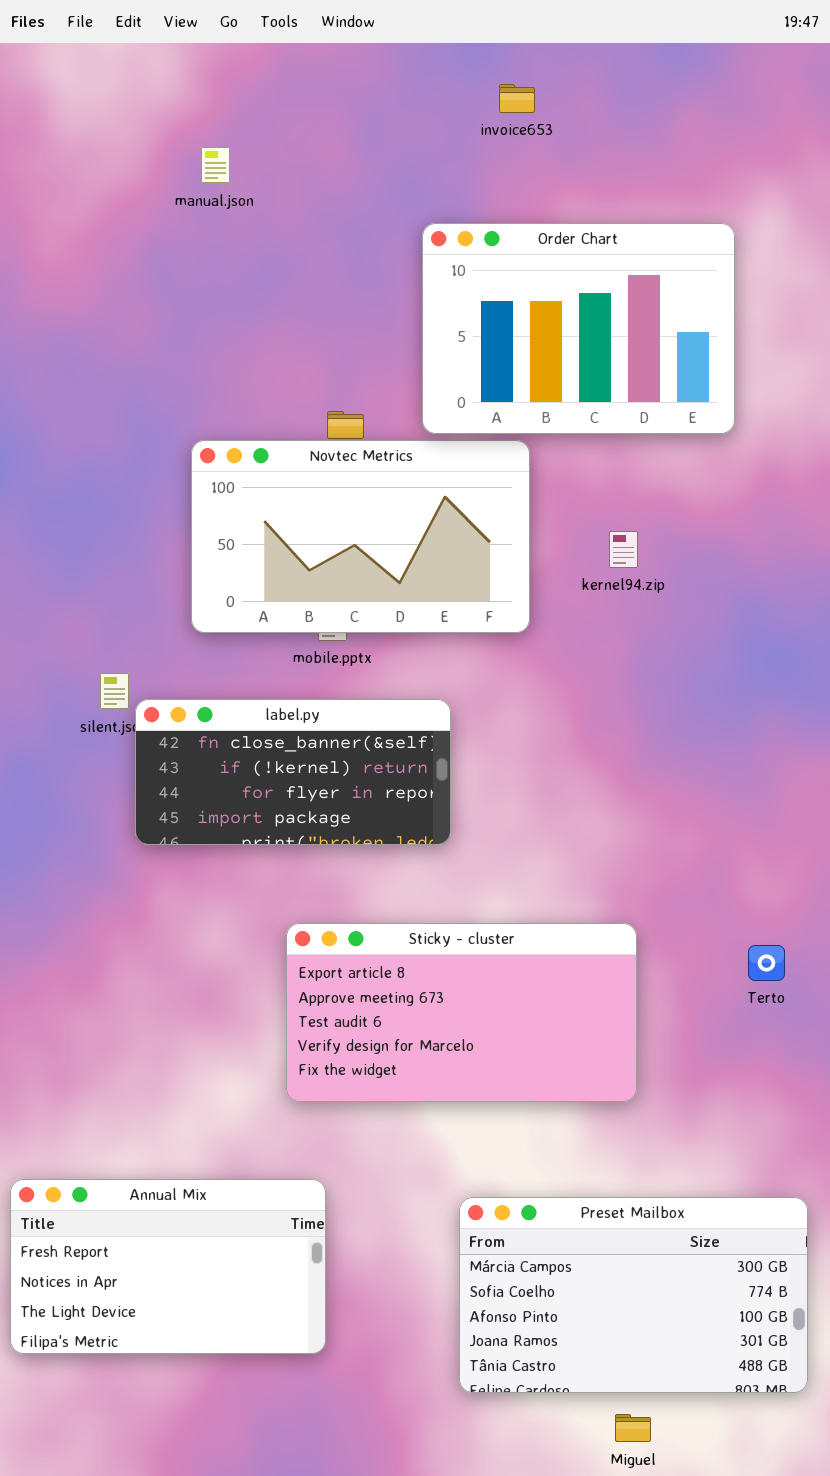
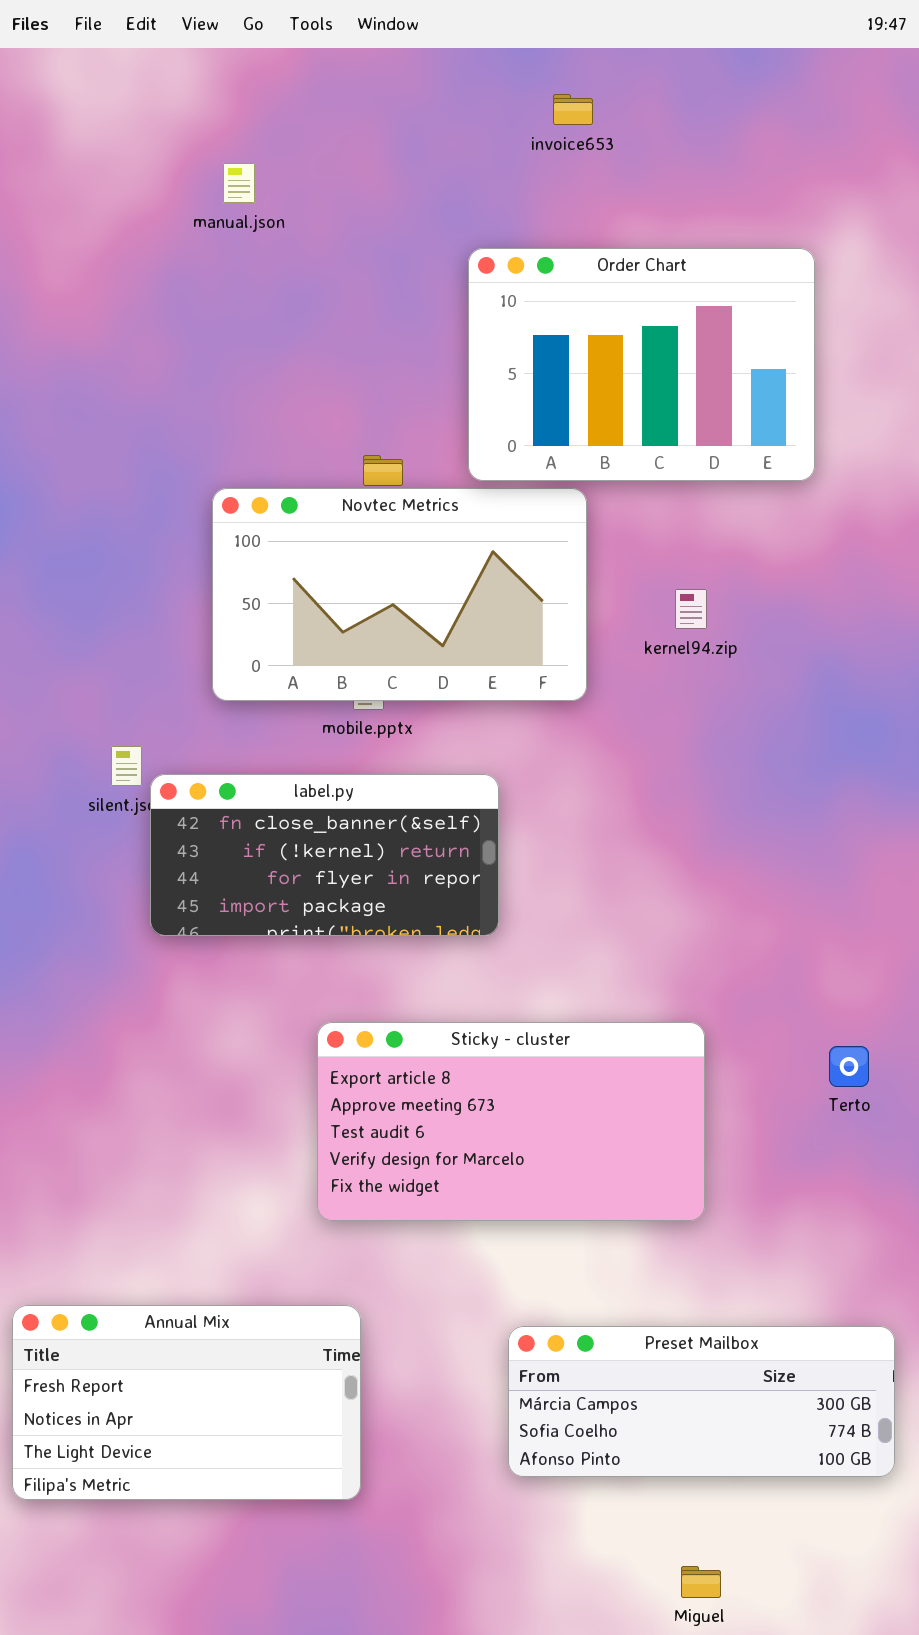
Preset Mailbox: [459,1197,808,1393] -> [508,1326,895,1477], resized

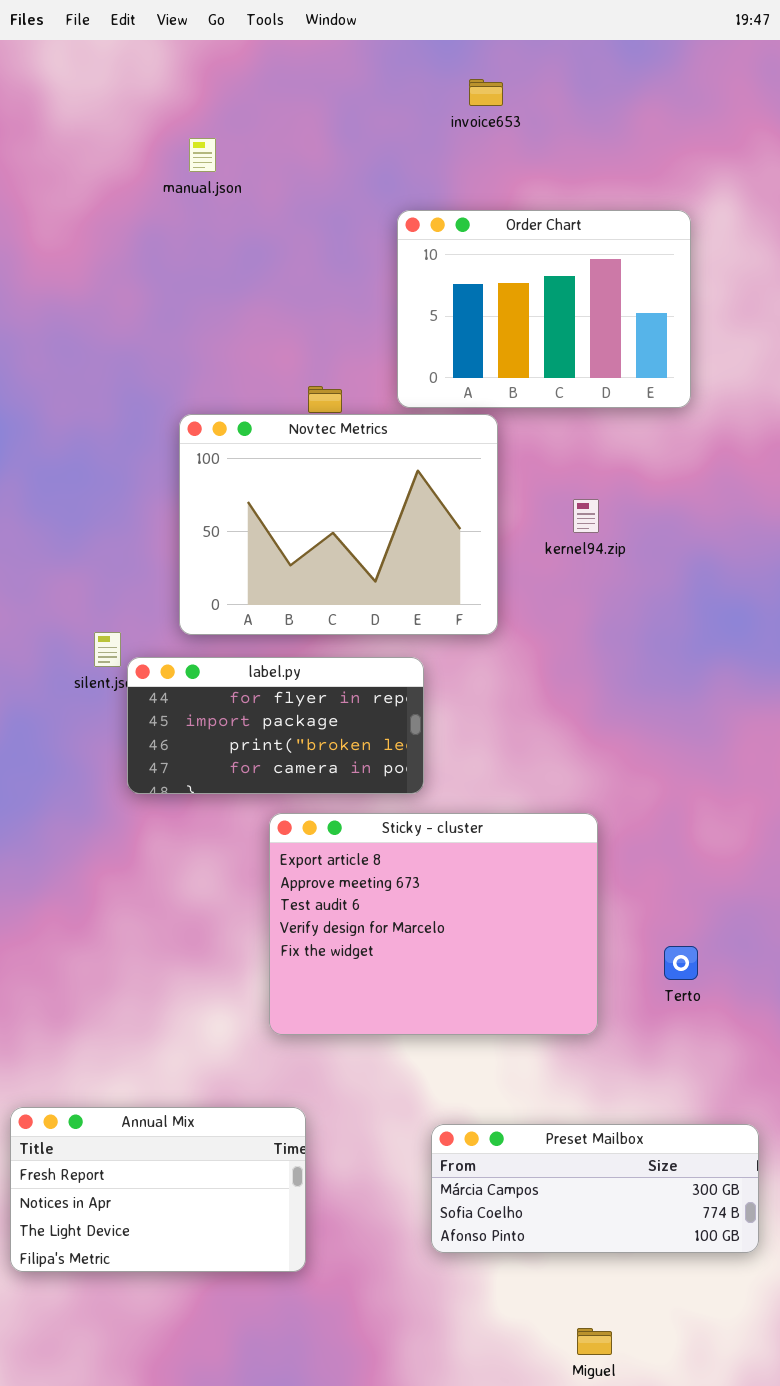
Novtec Metrics: [212,488,587,701] -> [179,414,498,635], resized
label.py: [150,774,499,936] -> [127,657,424,794], scrolled down 2 rows
Sticky - cluster: [317,1022,705,1221] -> [269,813,598,1035], resized
Terto: [829,1046,869,1087] -> [664,946,698,980], moved

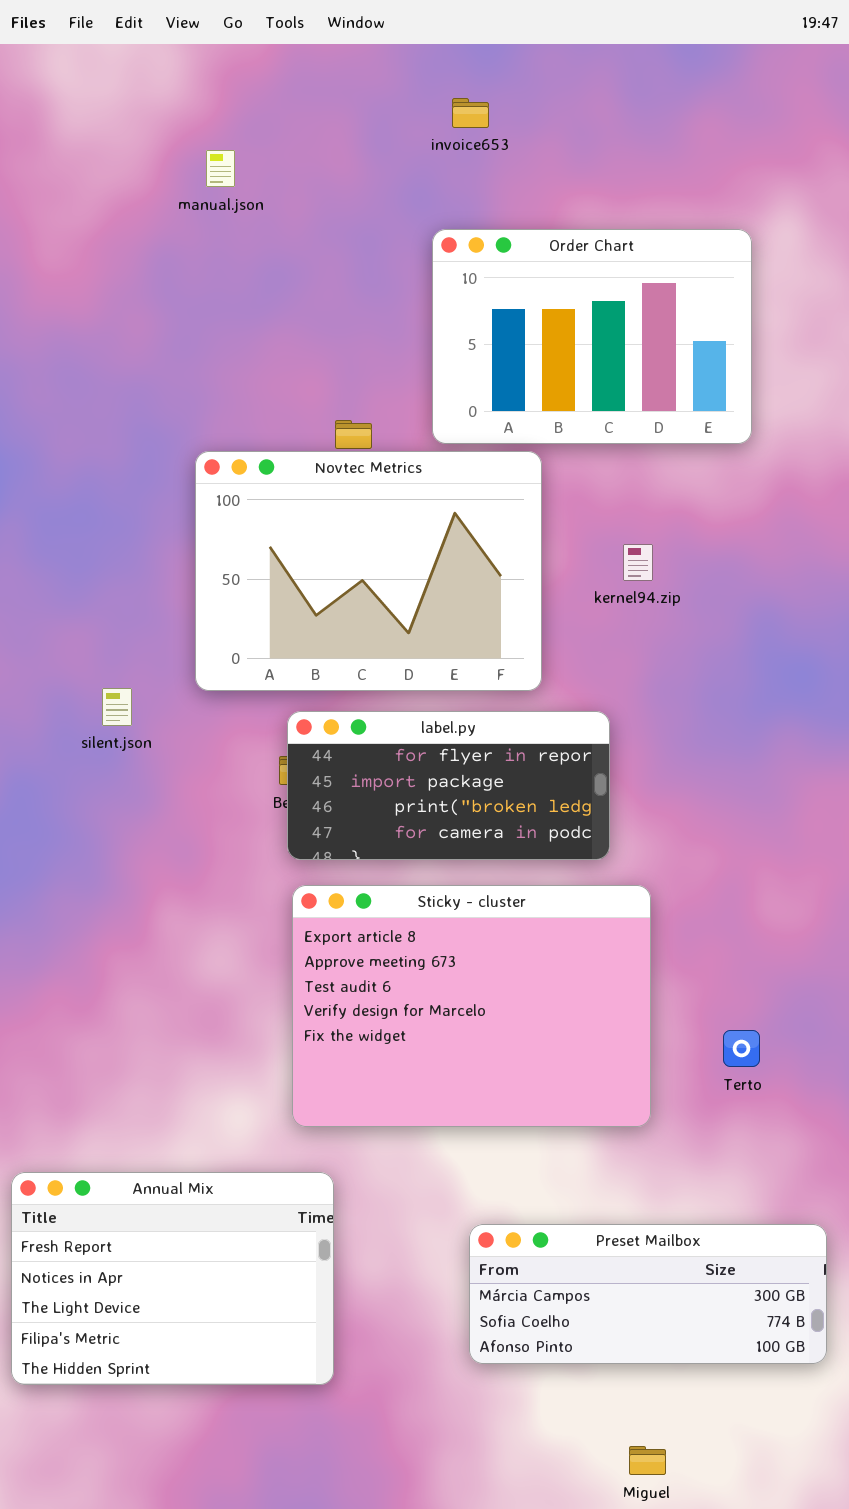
invoice653: [469,79,503,106] -> [452,98,489,128], moved
label.py: [127,657,424,794] -> [287,711,610,860], moved
Annual Mix: [10,1107,306,1272] -> [11,1172,334,1385], resized

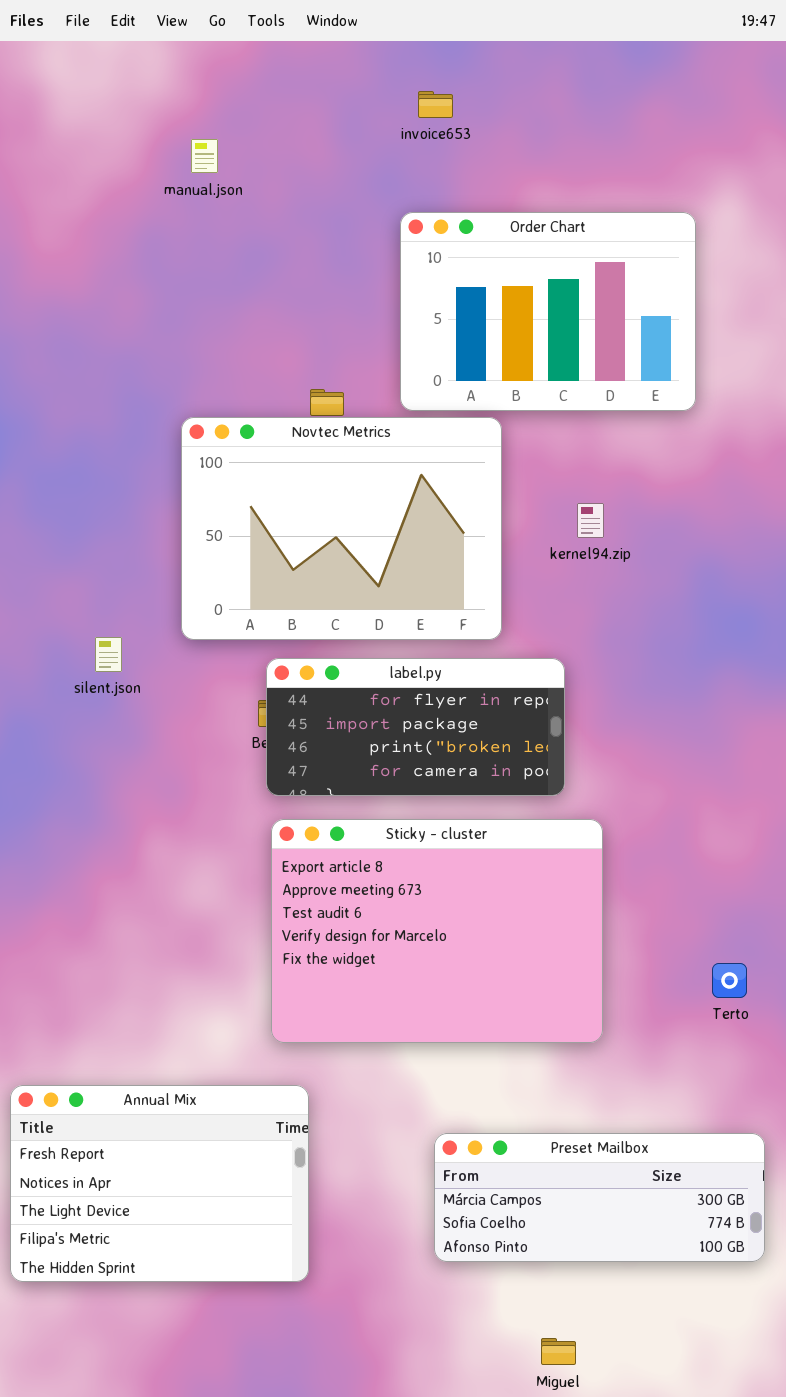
Terto: [723,1030,760,1067] -> [712,963,747,998], moved
Miguel: [629,1446,666,1475] -> [541,1338,576,1365], moved

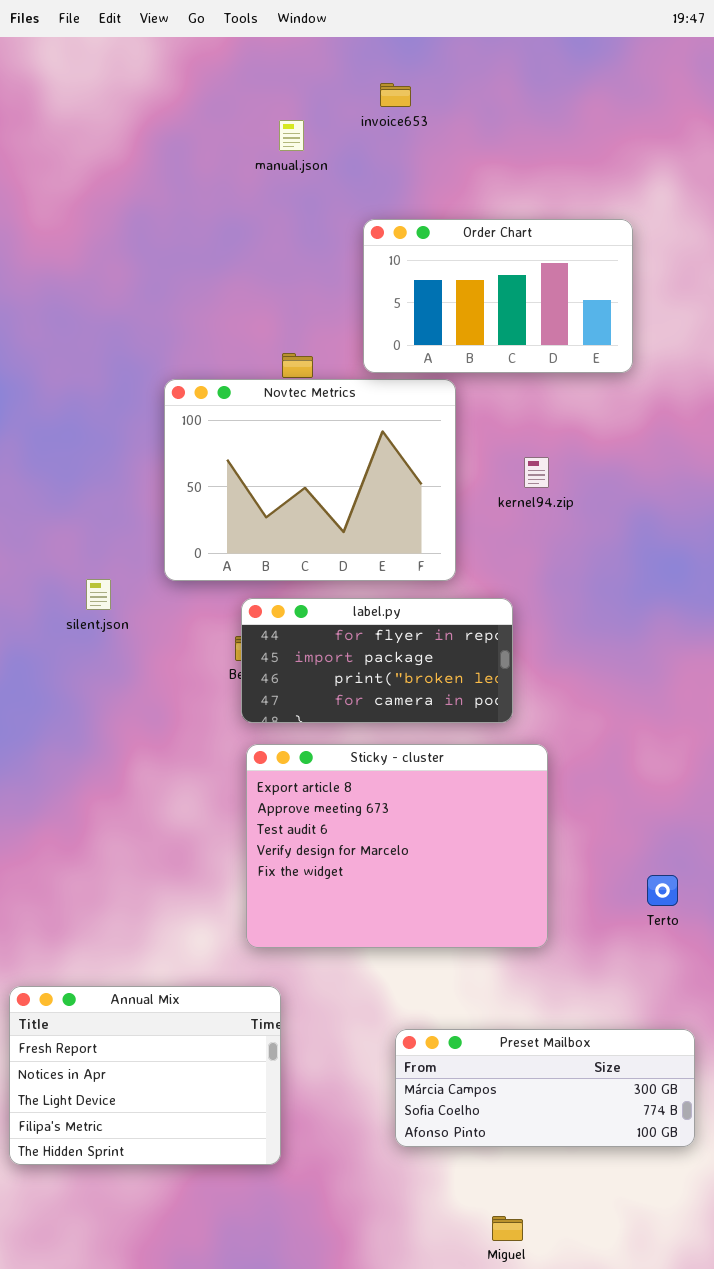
manual.json: [191,139,218,173] -> [279,120,304,151], moved
Order Chart: [400,212,696,411] -> [363,219,633,373], resized

